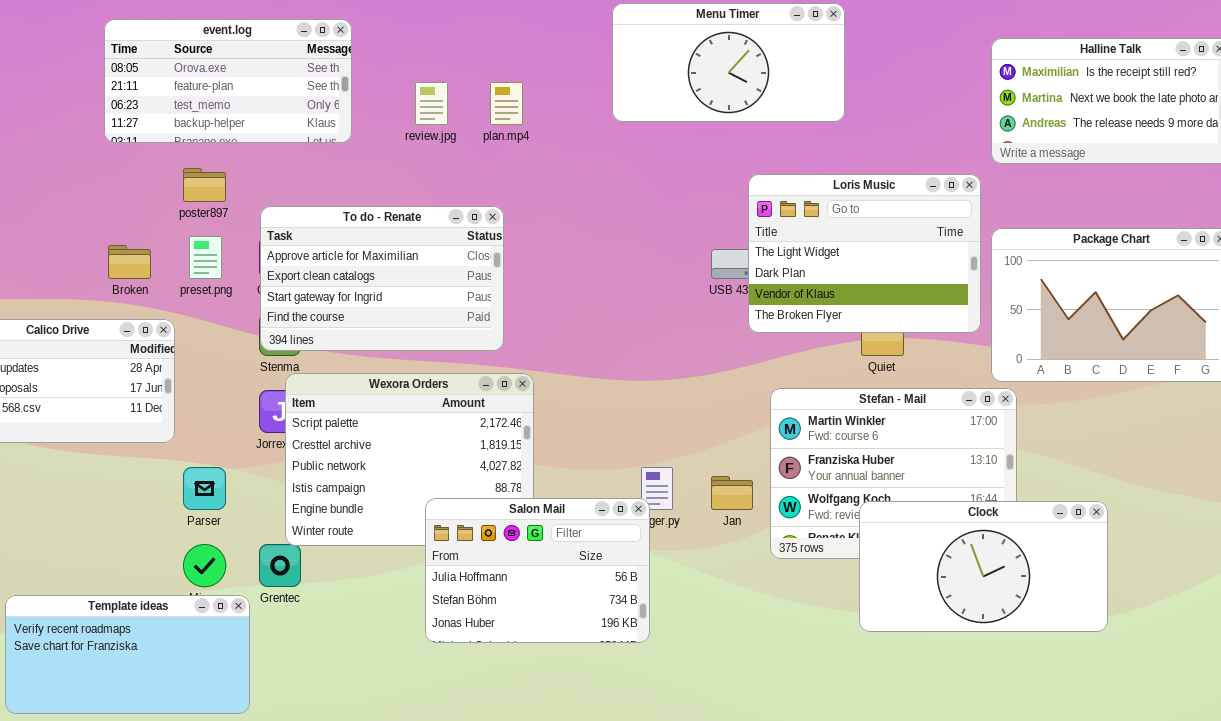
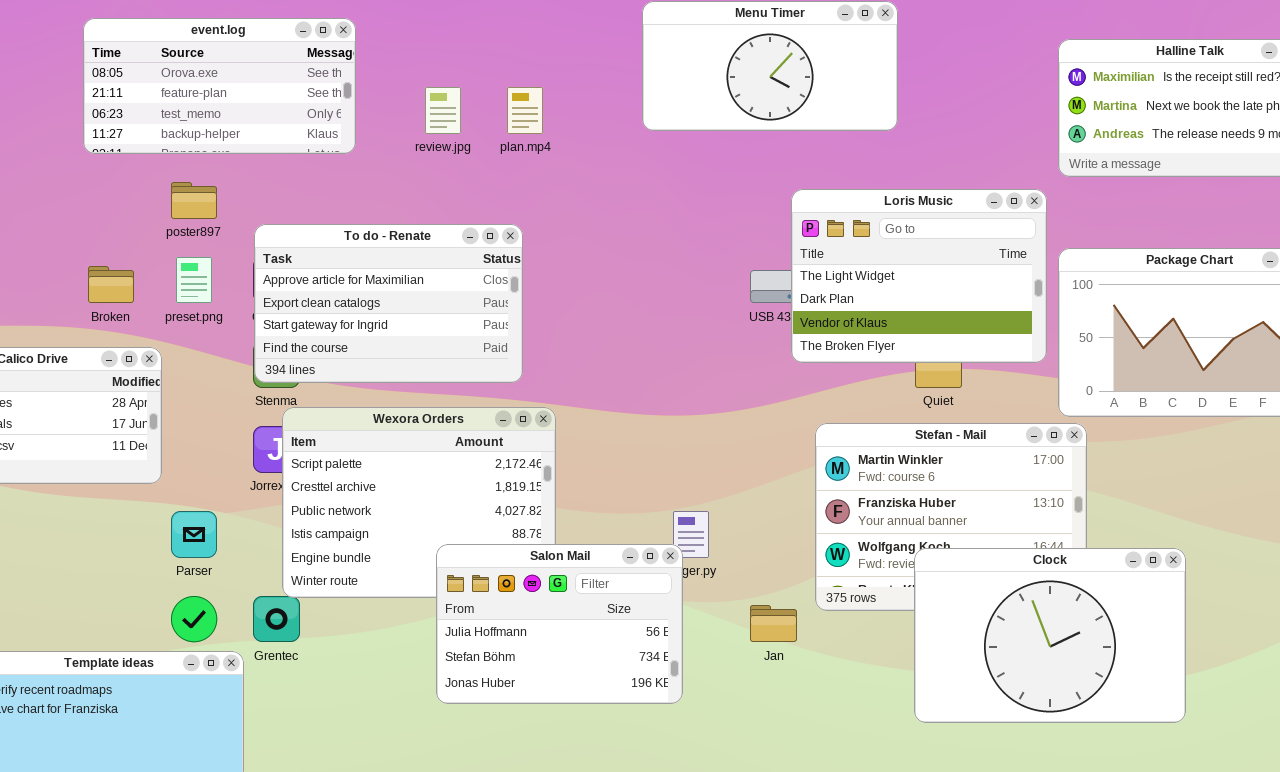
Jan: [711,476,753,510] -> [750,605,797,642], moved
Clock: [859,501,1108,632] -> [914,548,1186,723], resized

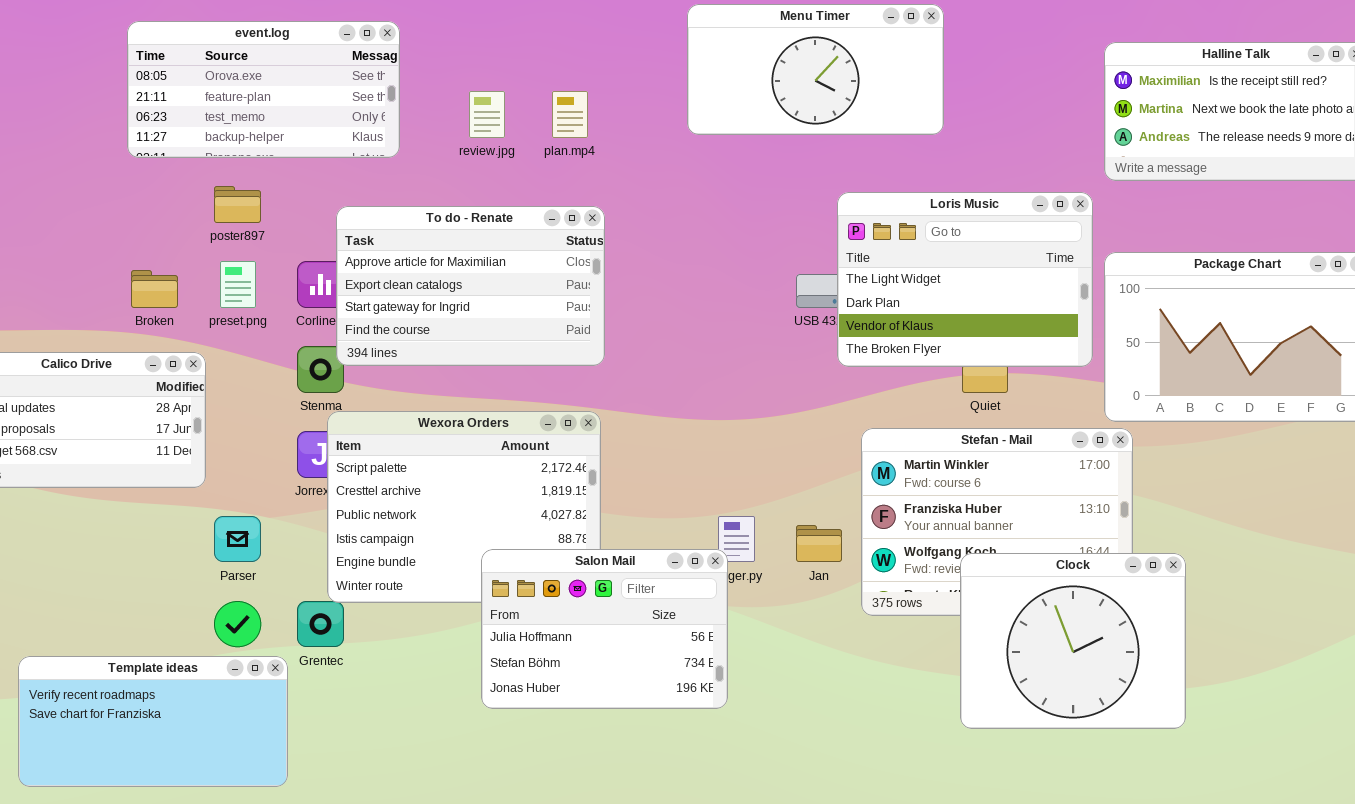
To do - Renate: [254,224,523,383] -> [336,206,605,366], moved
Clock: [914,548,1186,723] -> [960,553,1186,729], resized
Jan: [750,605,797,642] -> [796,525,842,562], moved

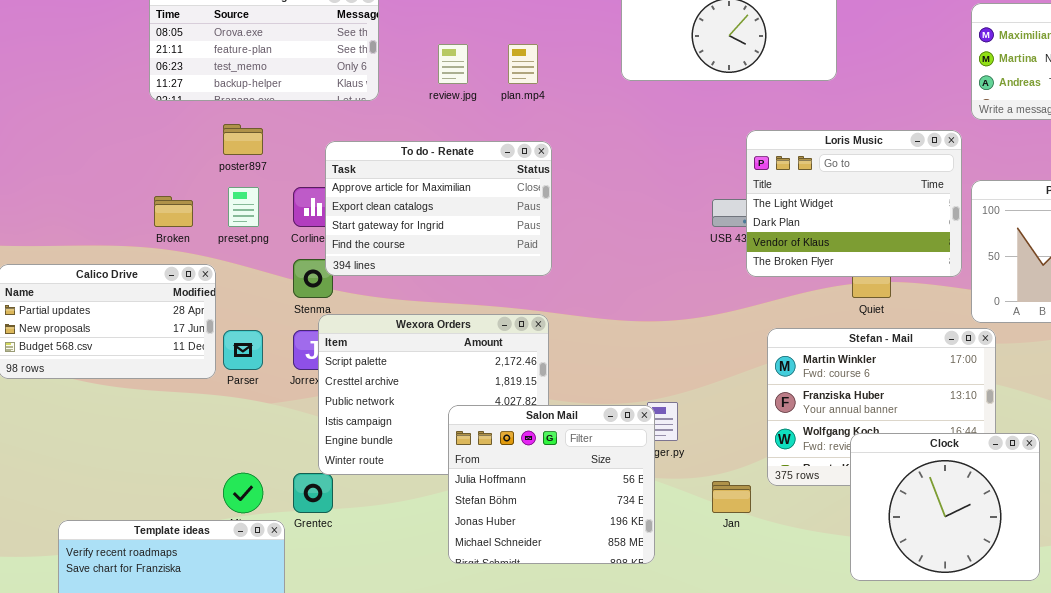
Parser: [214,516,261,562] -> [223,330,263,370], moved
Jan: [796,525,842,562] -> [712,481,751,513], moved
Salon Mail: [481,549,728,709] -> [448,405,655,564], resized

